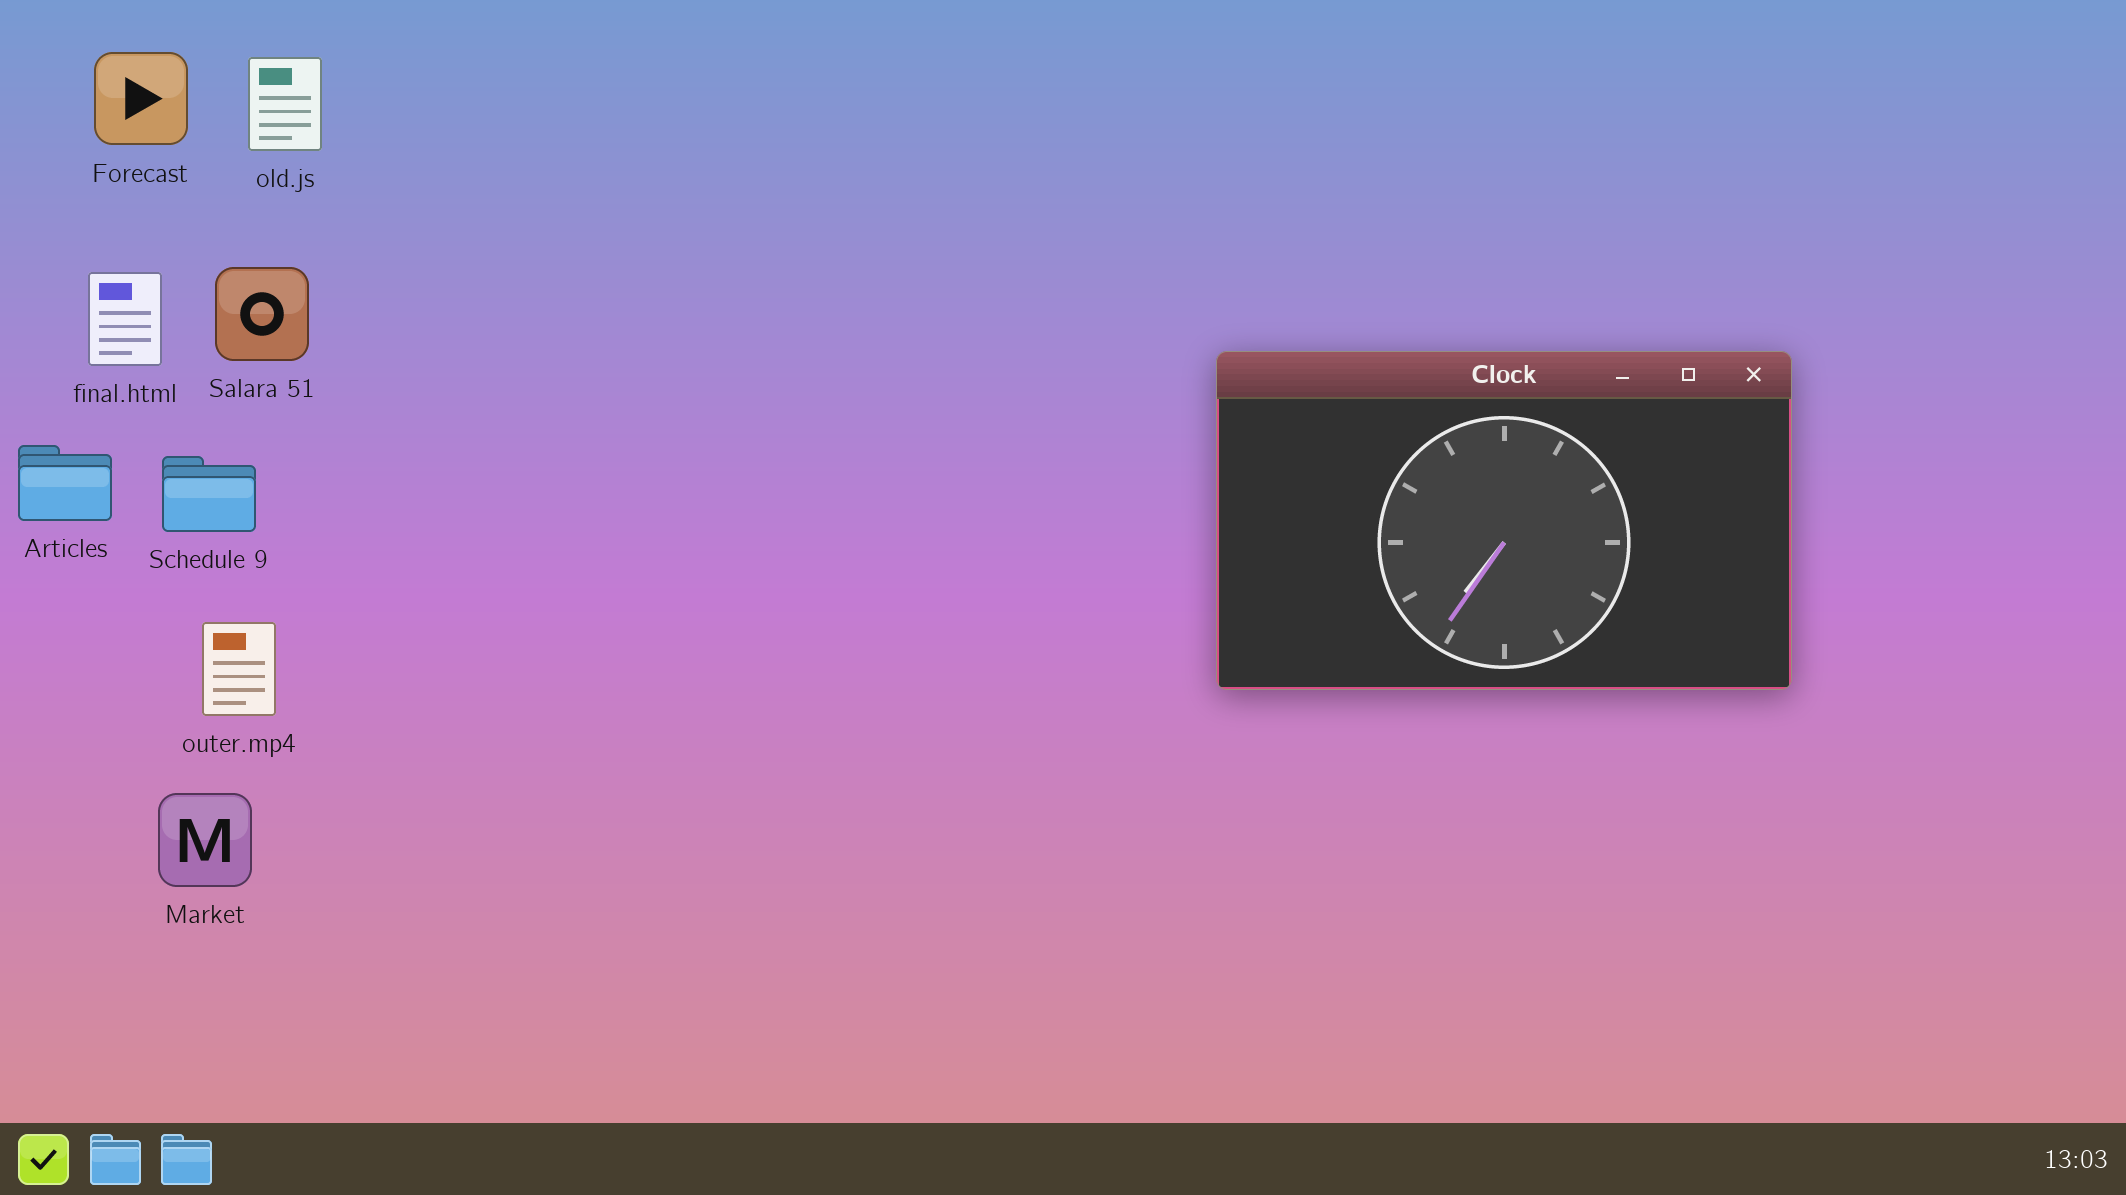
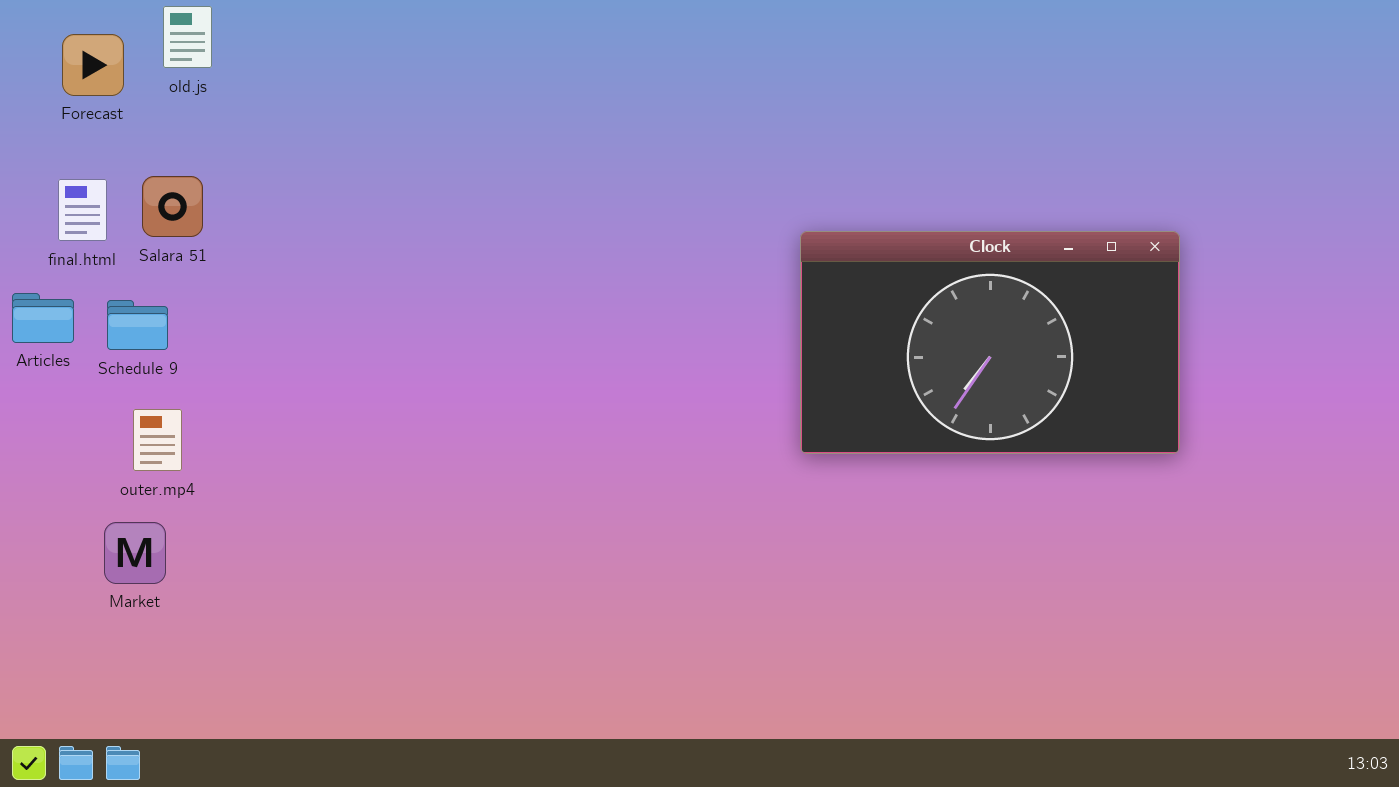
old.js: [248,57,322,151] -> [163,6,212,68], moved

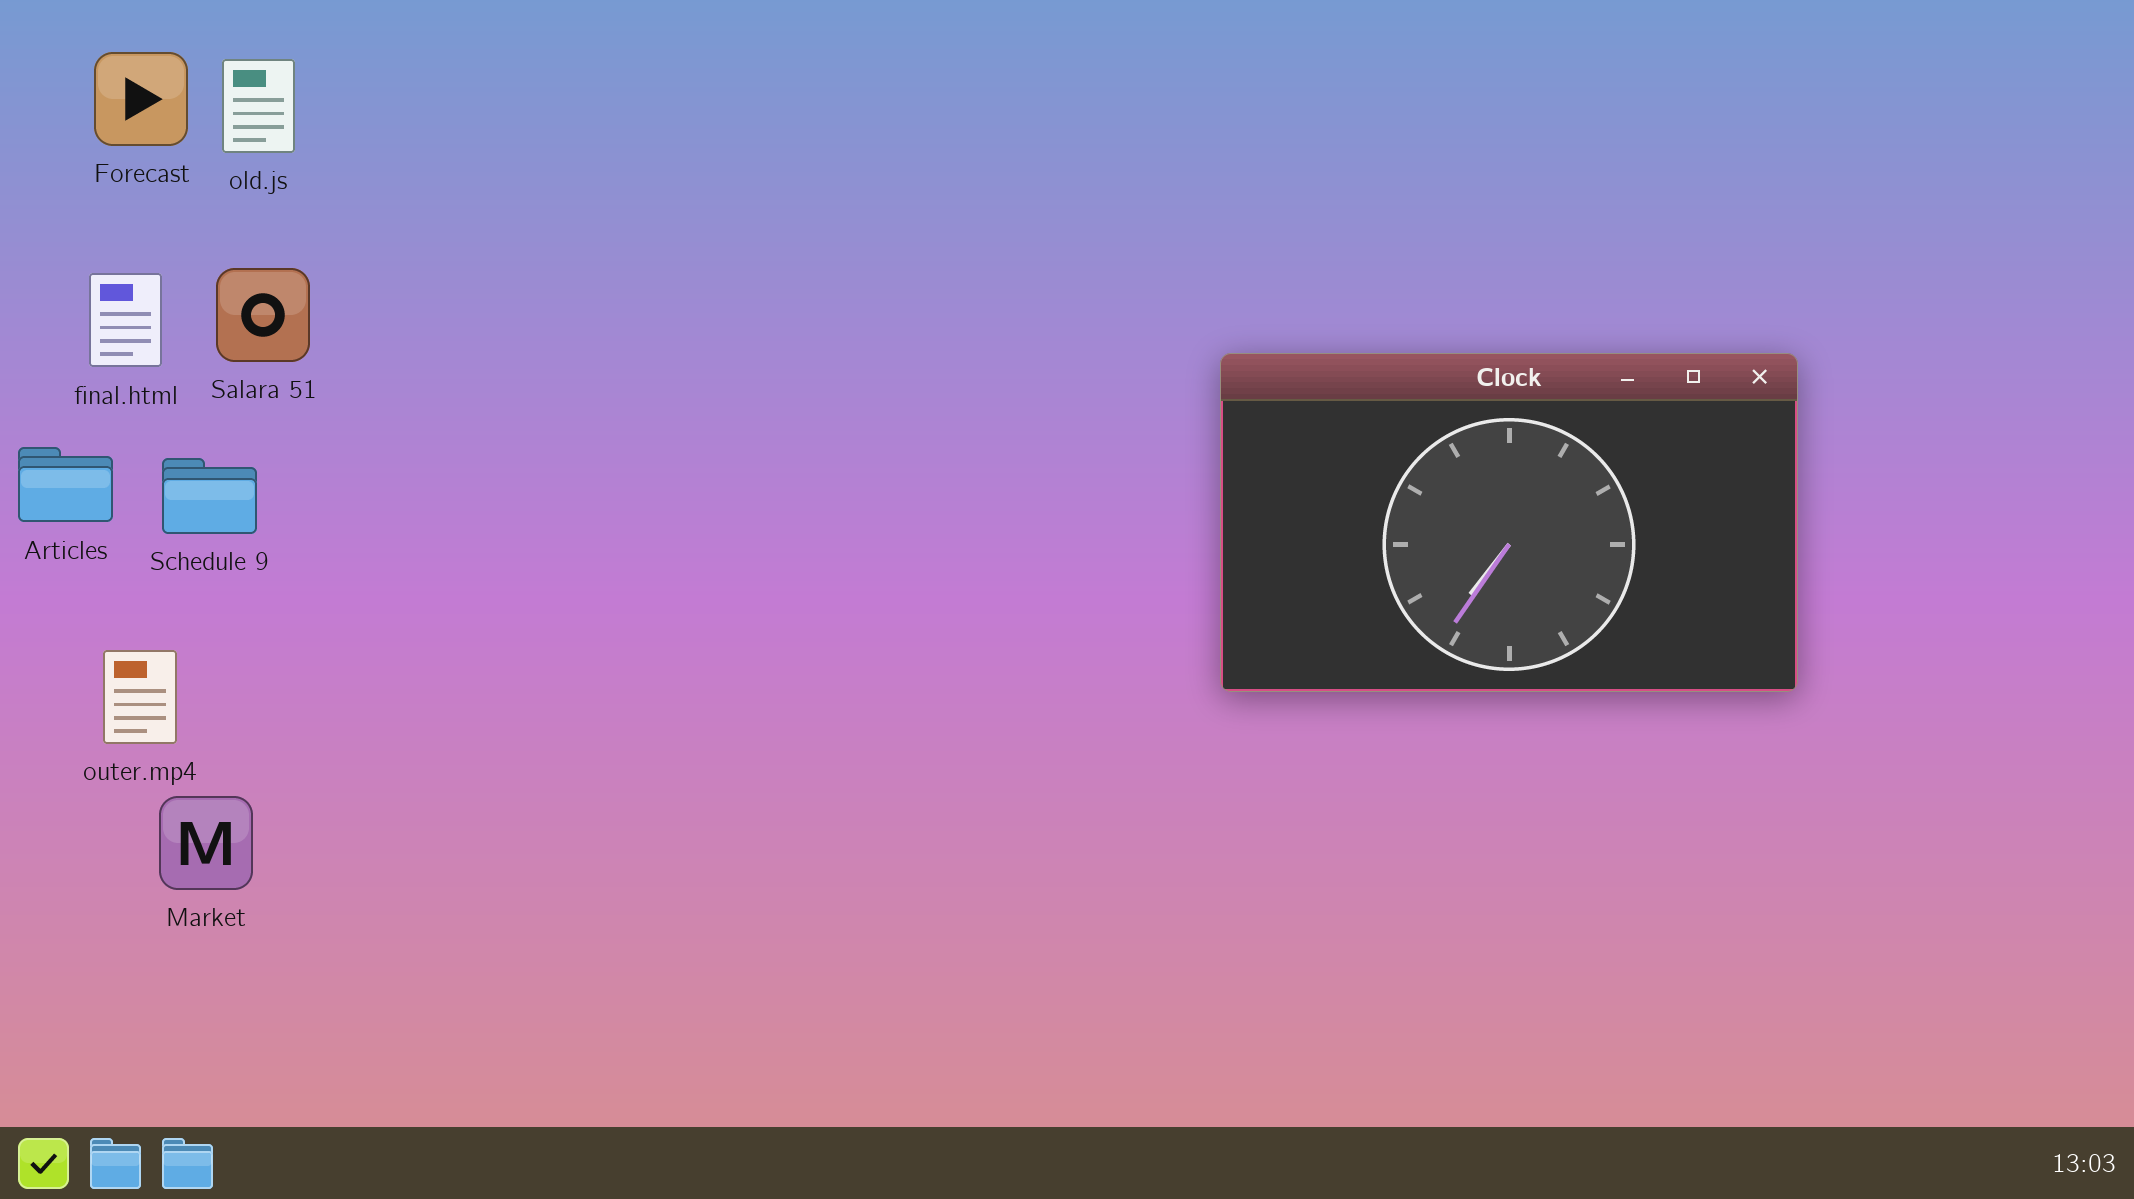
old.js: [163,6,212,68] -> [222,59,295,153], moved
outer.mp4: [133,409,182,471] -> [103,650,177,744], moved

